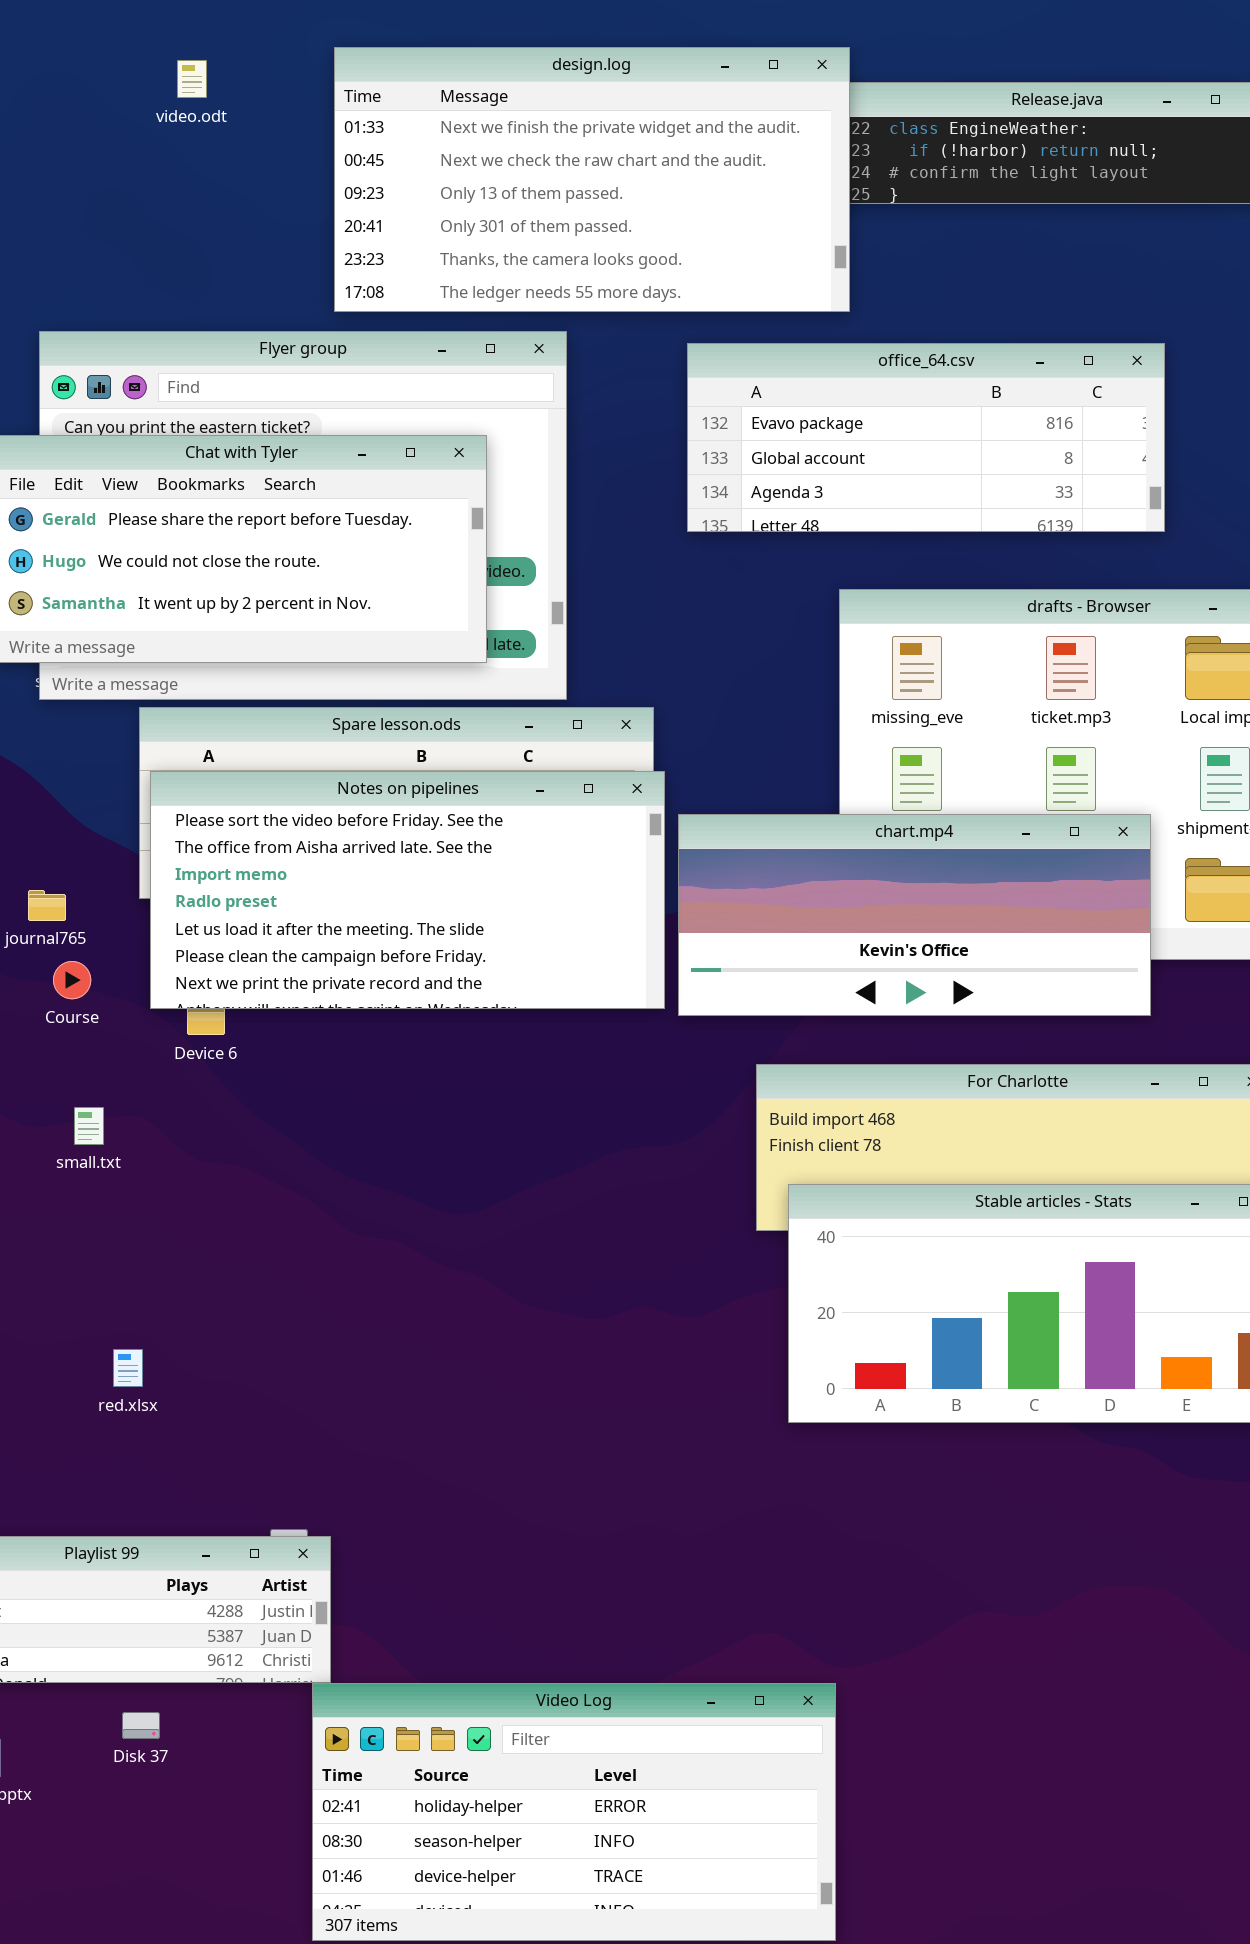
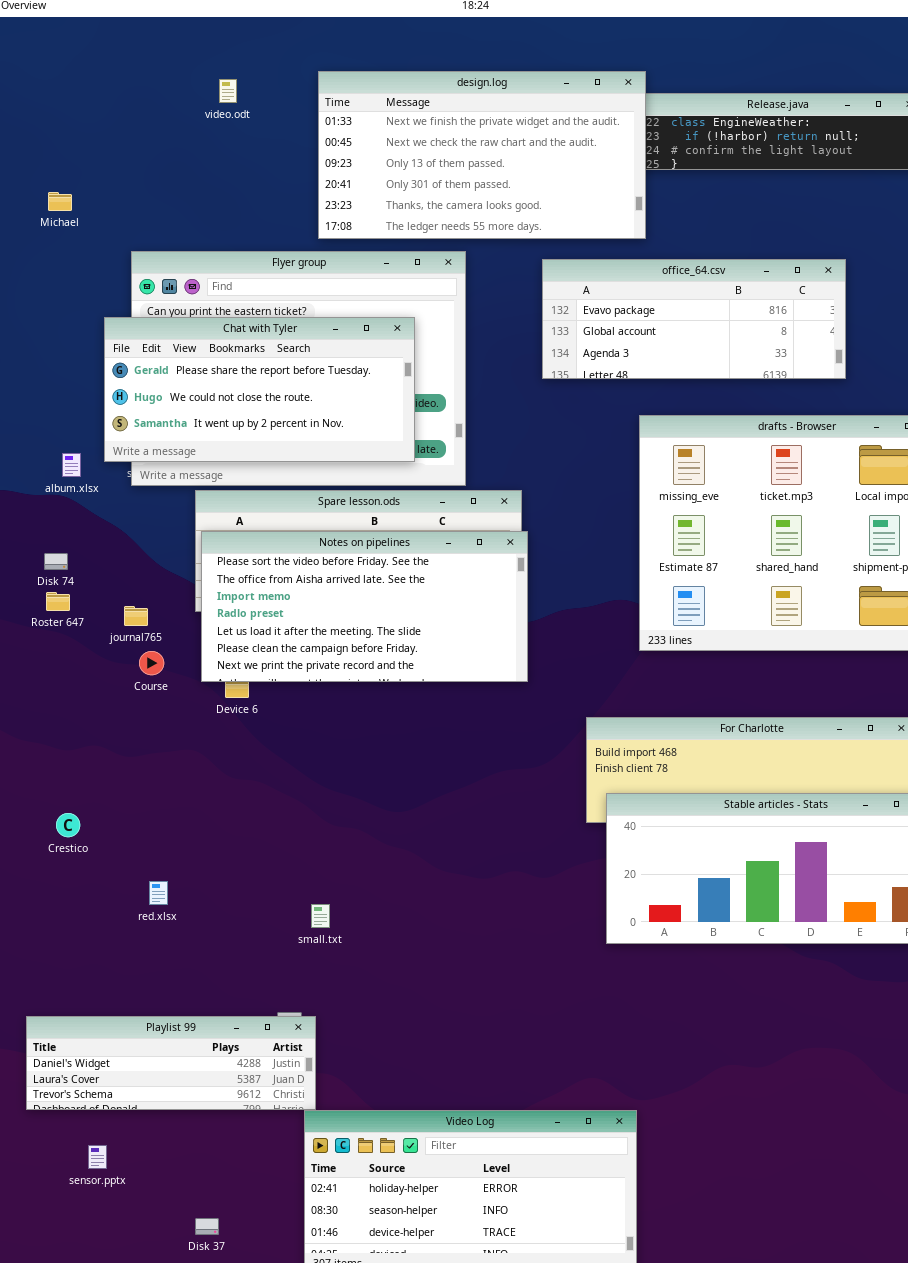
chart.mp4: [678,814,1151,1016] -> none, closed
small.txt: [74,1107,104,1145] -> [311,904,330,928], moved
red.xlsx: [113,1349,143,1387] -> [149,881,168,905], moved
Disk 37: [122,1712,160,1739] -> [195,1218,219,1235], moved

